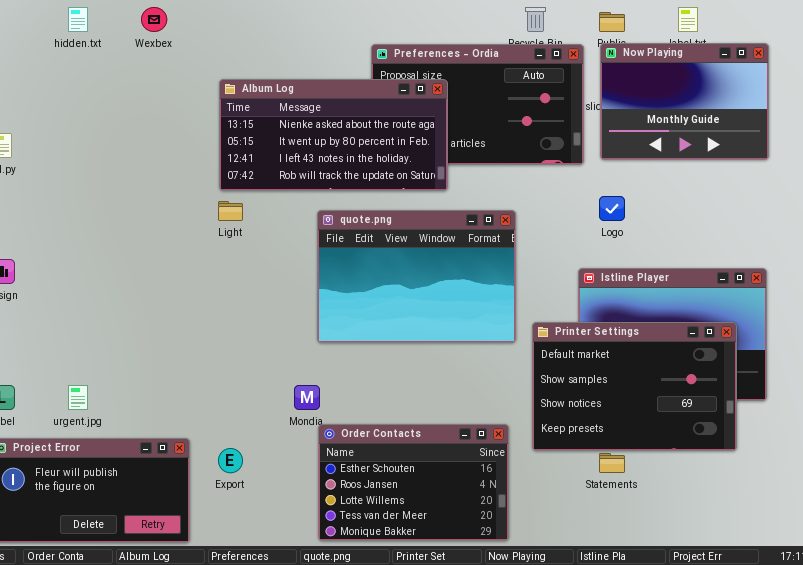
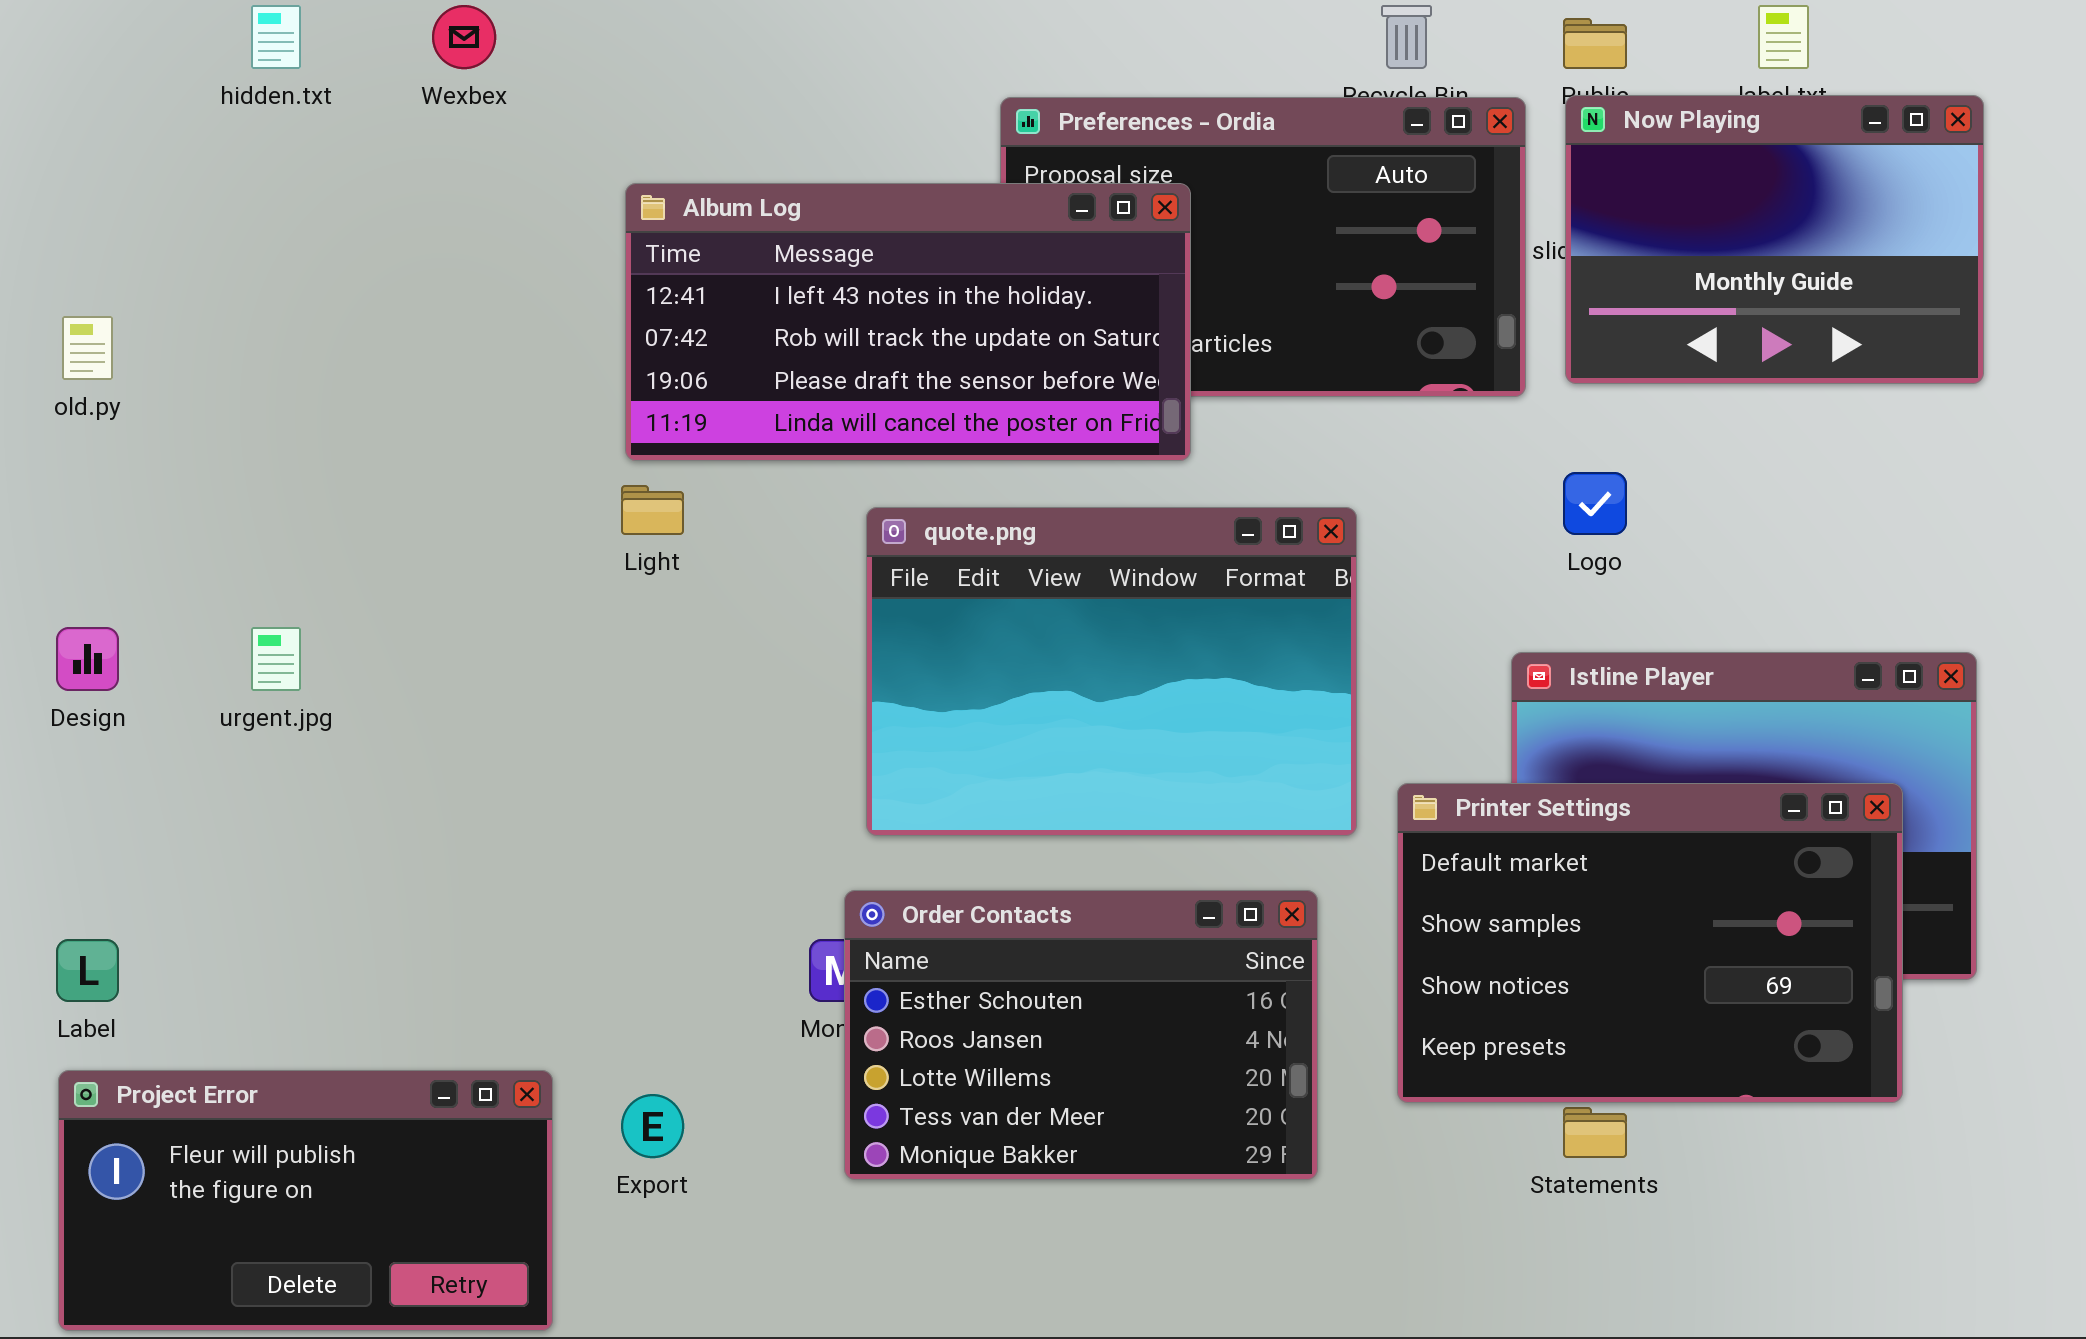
Album Log: [219,79,448,191] -> [625,183,1191,461], scrolled down 2 rows
urgent.jpg: [68,385,88,410] -> [251,627,301,691], moved
Order Contacts: [318,424,509,541] -> [844,890,1318,1180], moved

